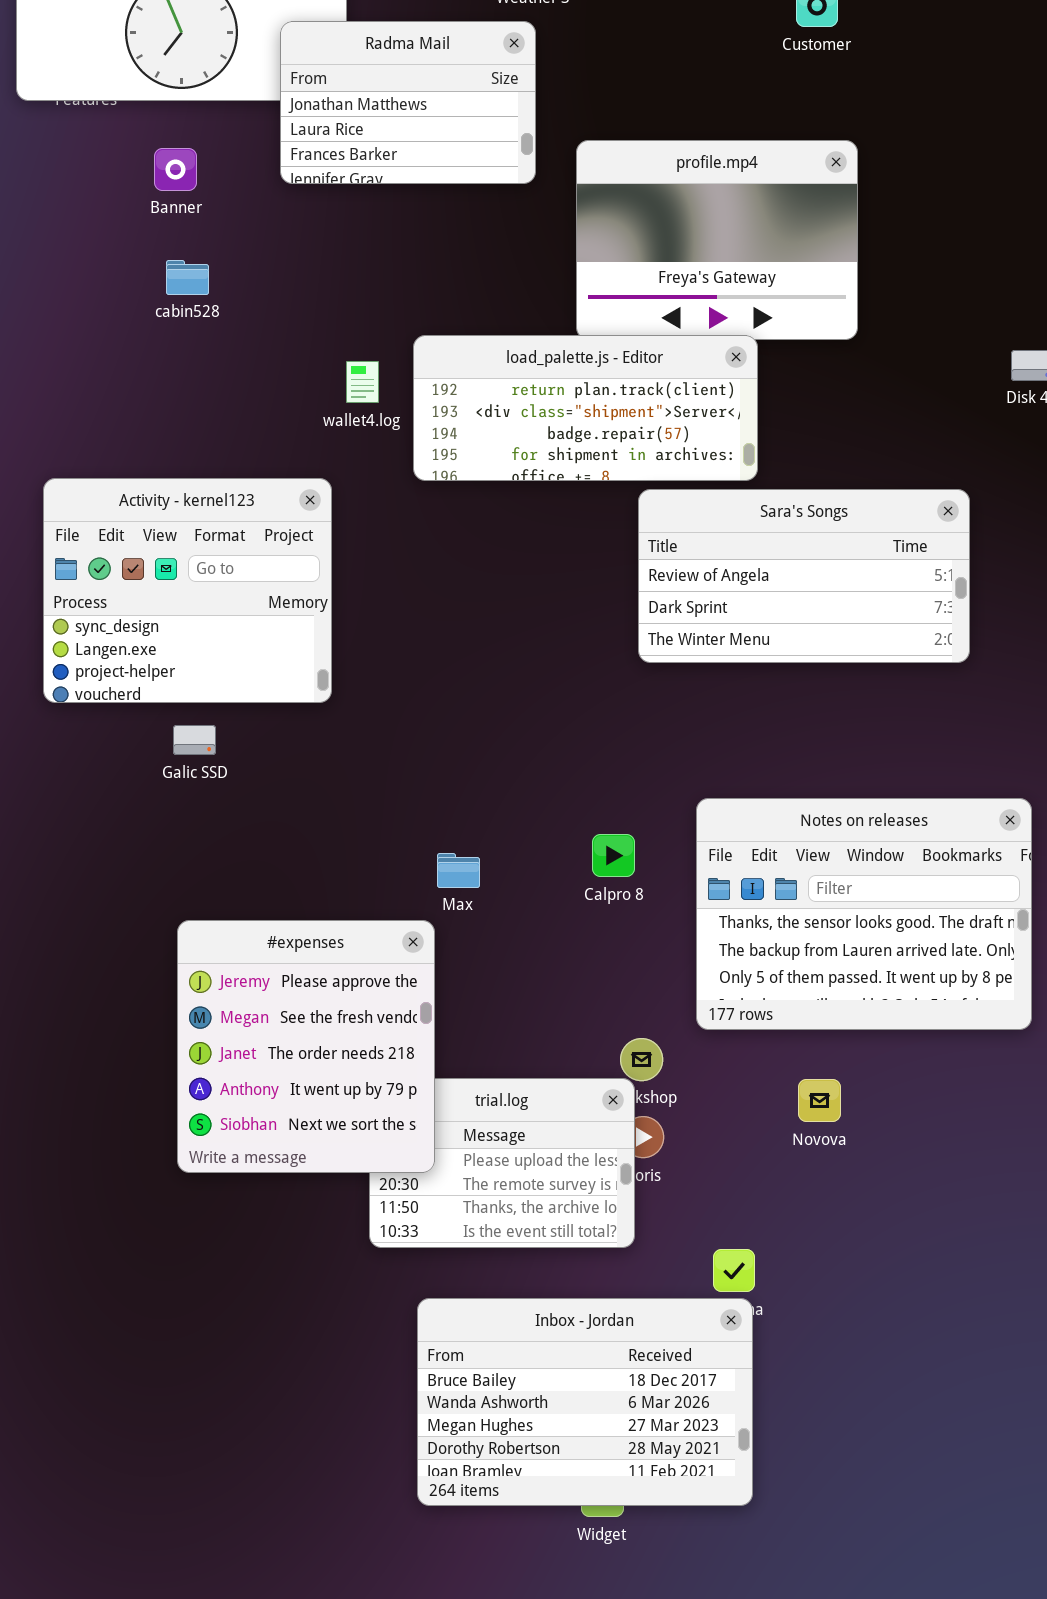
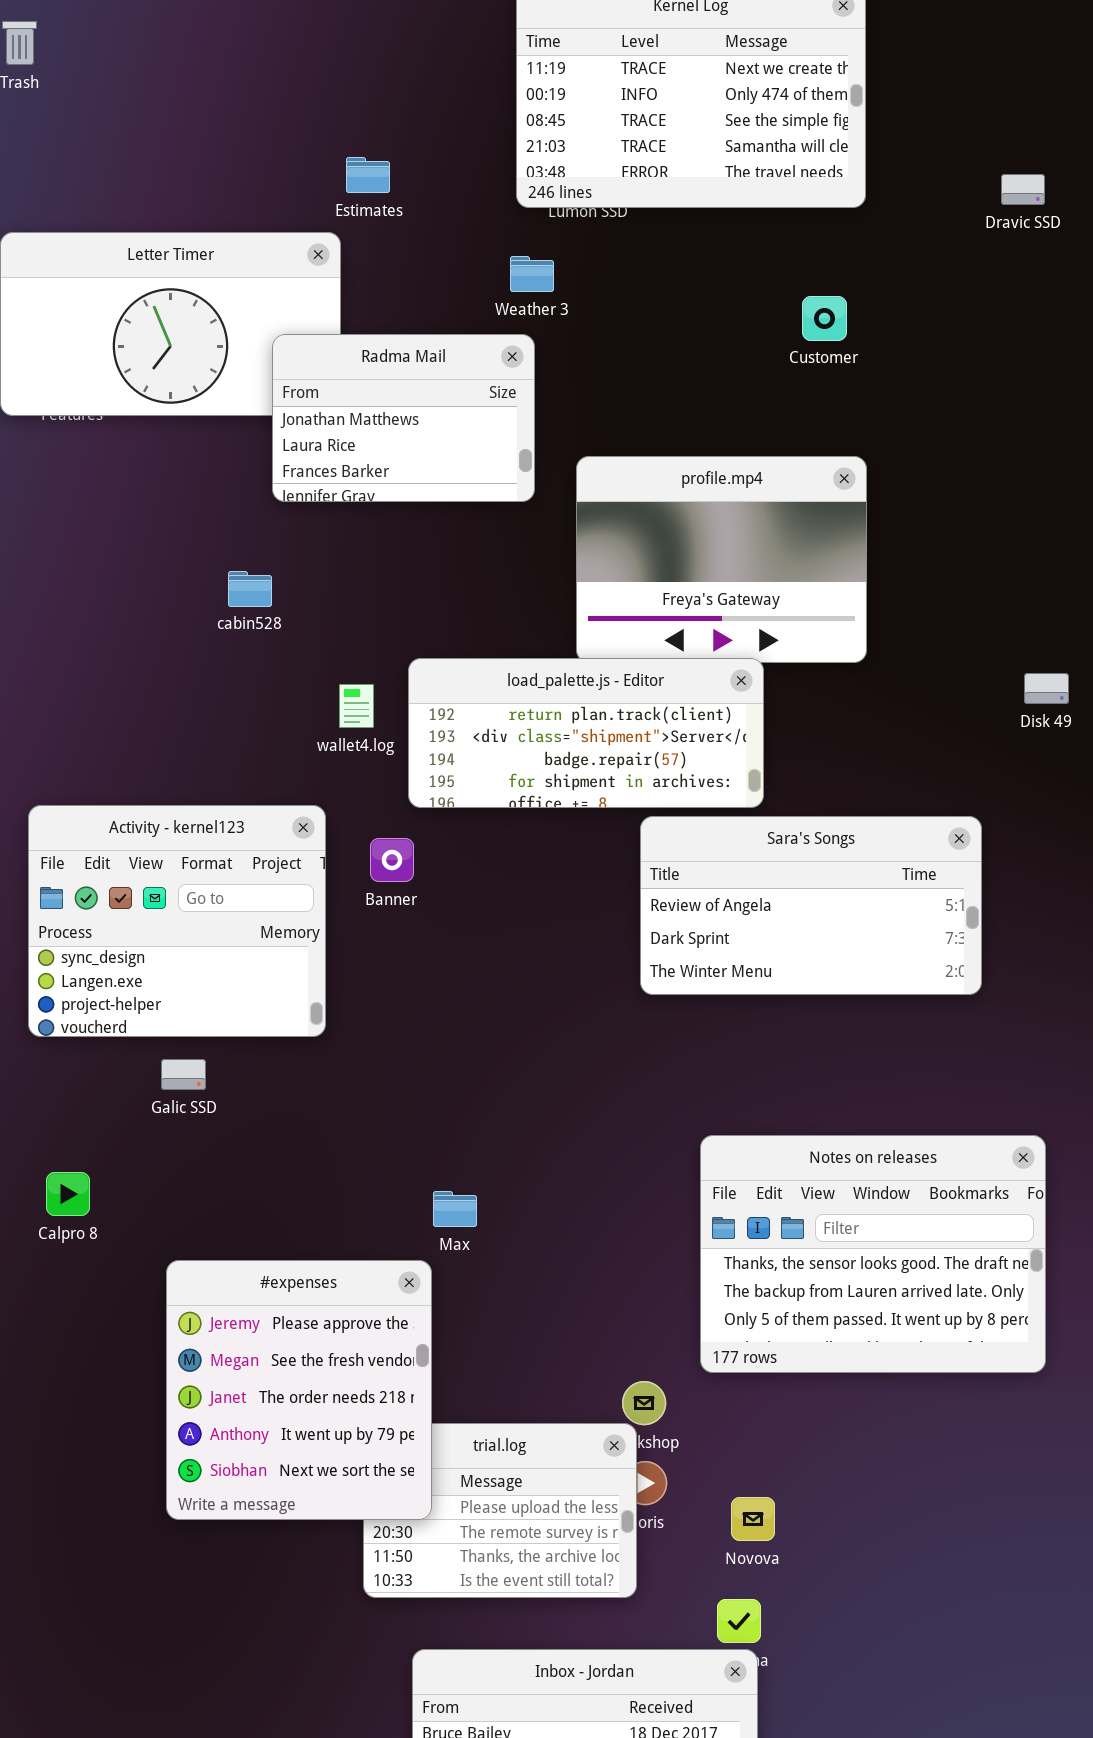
Banner: [154,148,197,191] -> [370,838,414,882], moved
cabin528: [166,260,209,295] -> [228,571,272,607], moved
Calpro 8: [592,834,635,877] -> [46,1172,90,1216], moved
Novova: [798,1079,841,1122] -> [731,1497,775,1541], moved

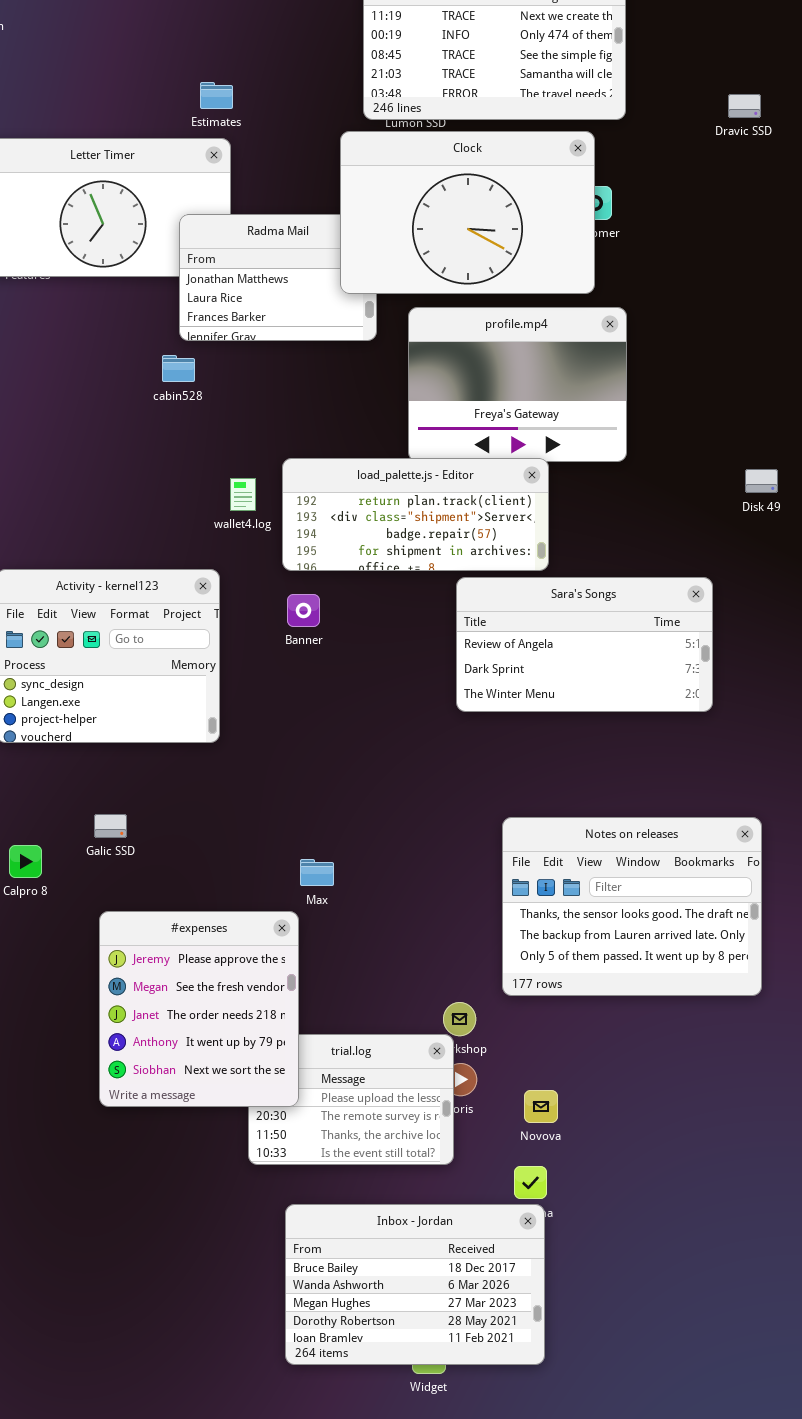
Estimates: [346,157,390,193] -> [200,82,233,109], moved
Clock: none -> [340,131,595,294], opened
cabin528: [228,571,272,607] -> [162,355,195,382], moved
Banner: [370,838,414,882] -> [287,594,320,627], moved
Galic SSD: [161,1059,206,1090] -> [94,814,127,838], moved

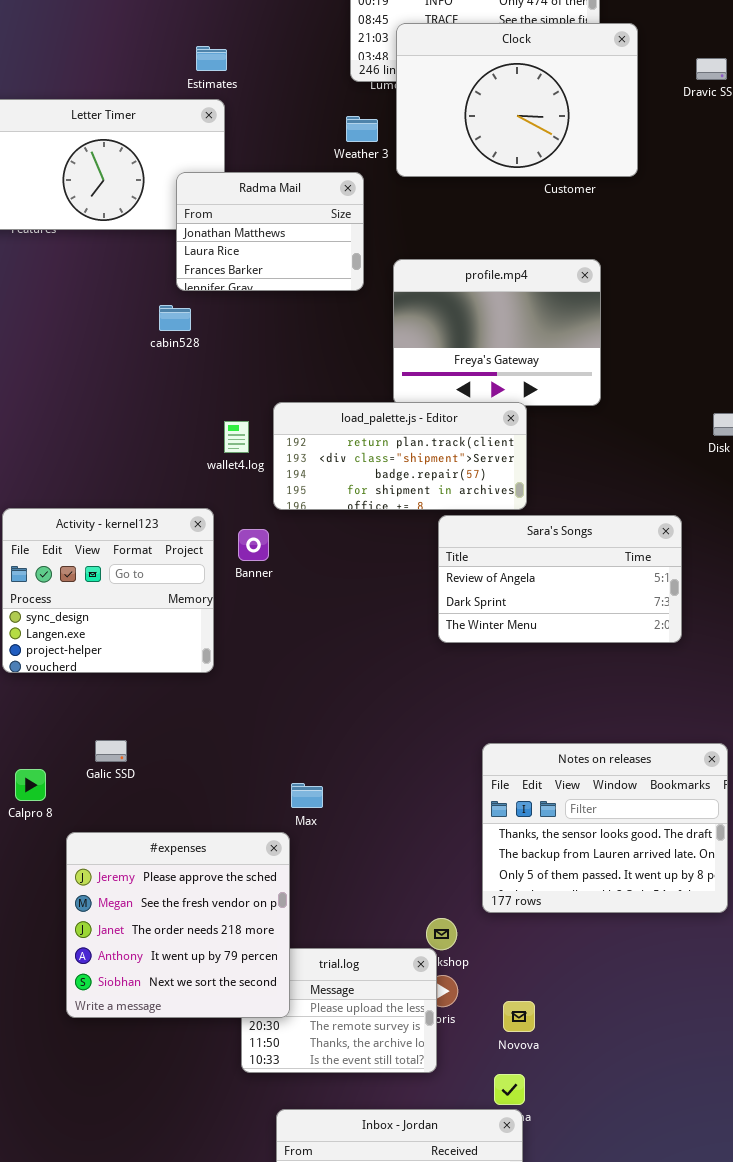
Clock: [340,131,595,294] -> [396,23,638,177], moved
Banner: [287,594,320,627] -> [238,529,269,561], moved
#expenses: [99,911,299,1107] -> [66,832,290,1018], resized

